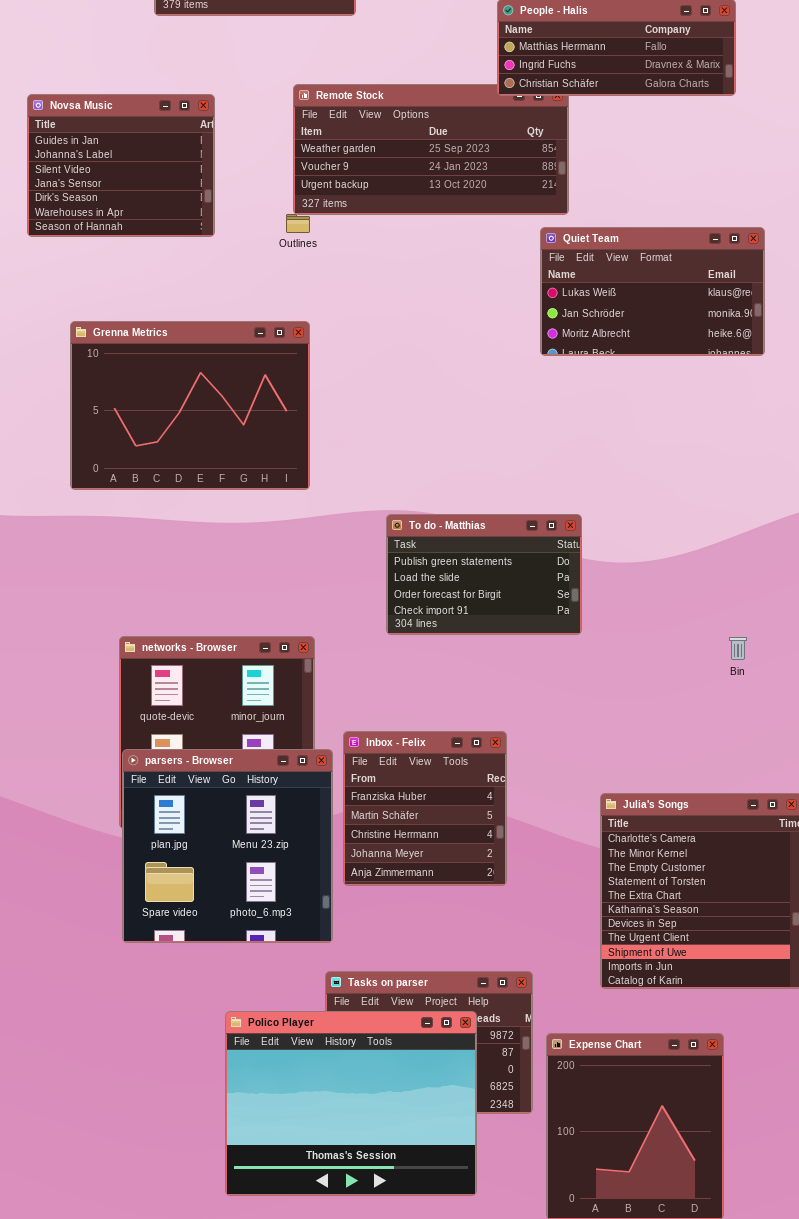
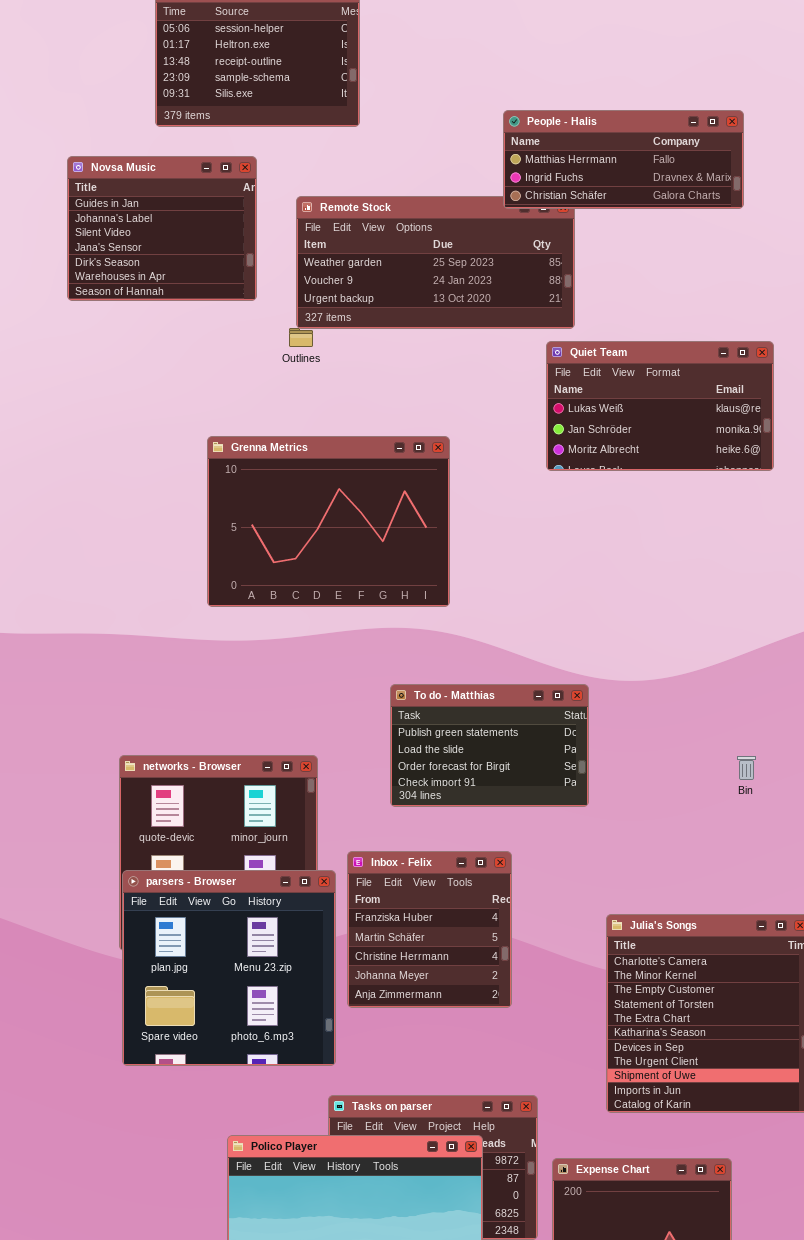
Novsa Music: [27,94,215,237] -> [67,156,257,301], moved
Grenna Metrics: [70,321,310,490] -> [207,436,450,607], moved
To do - Matthias: [386,514,582,635] -> [390,684,589,807], moved

